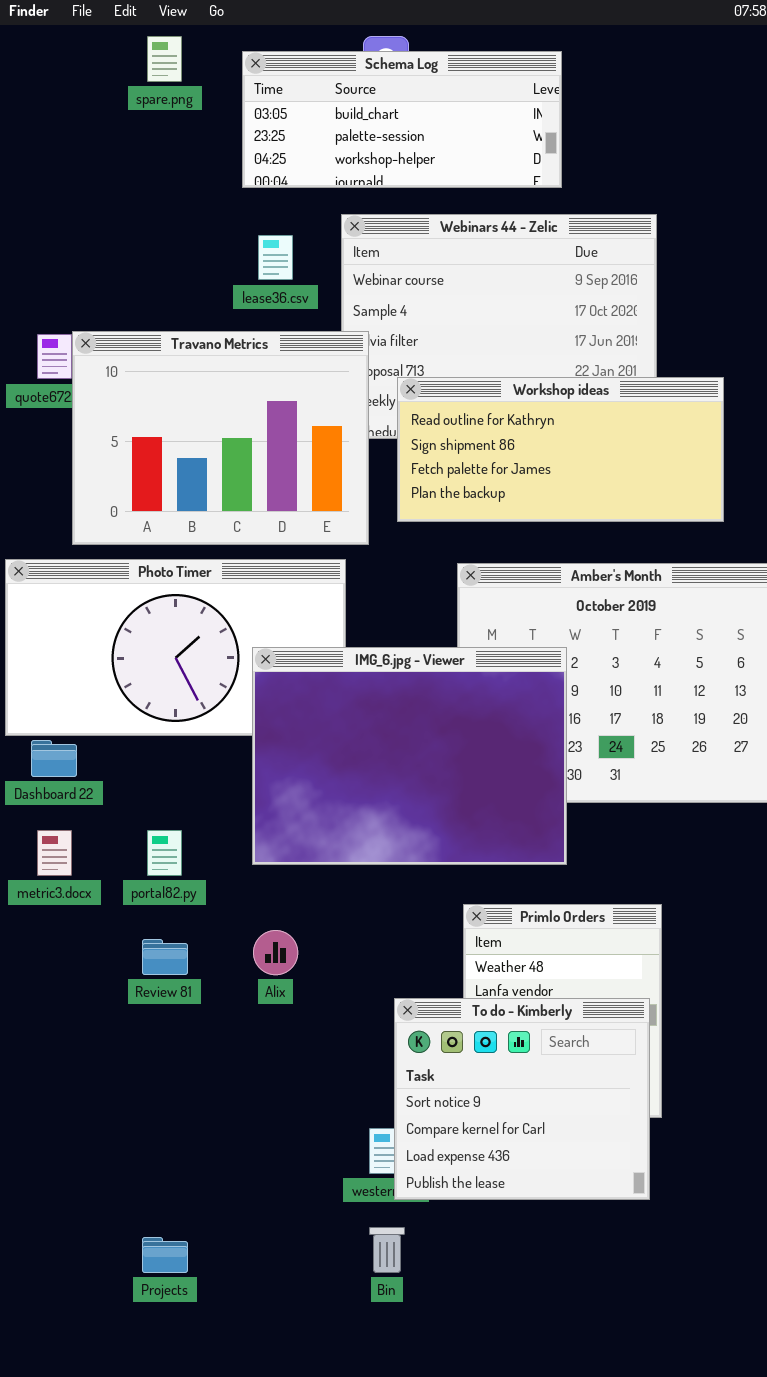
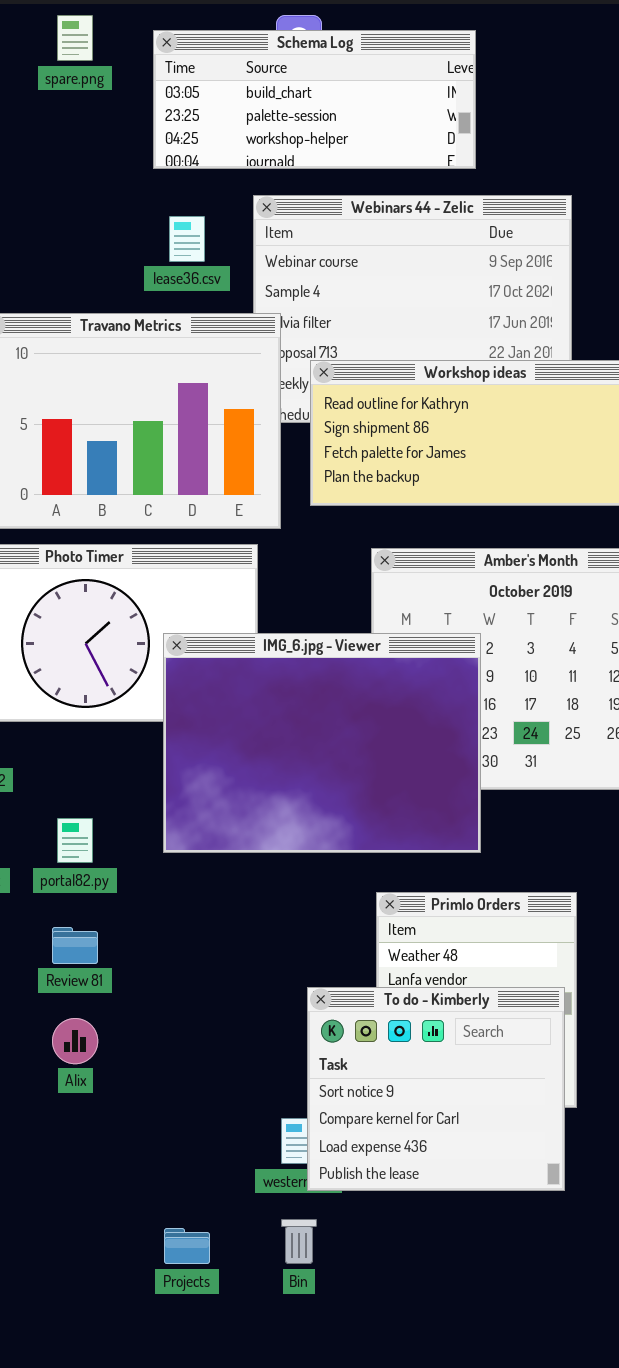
Alix: [253,930,298,975] -> [52,1018,98,1064], moved
Projects: [142,1237,188,1273] -> [164,1228,210,1264], moved

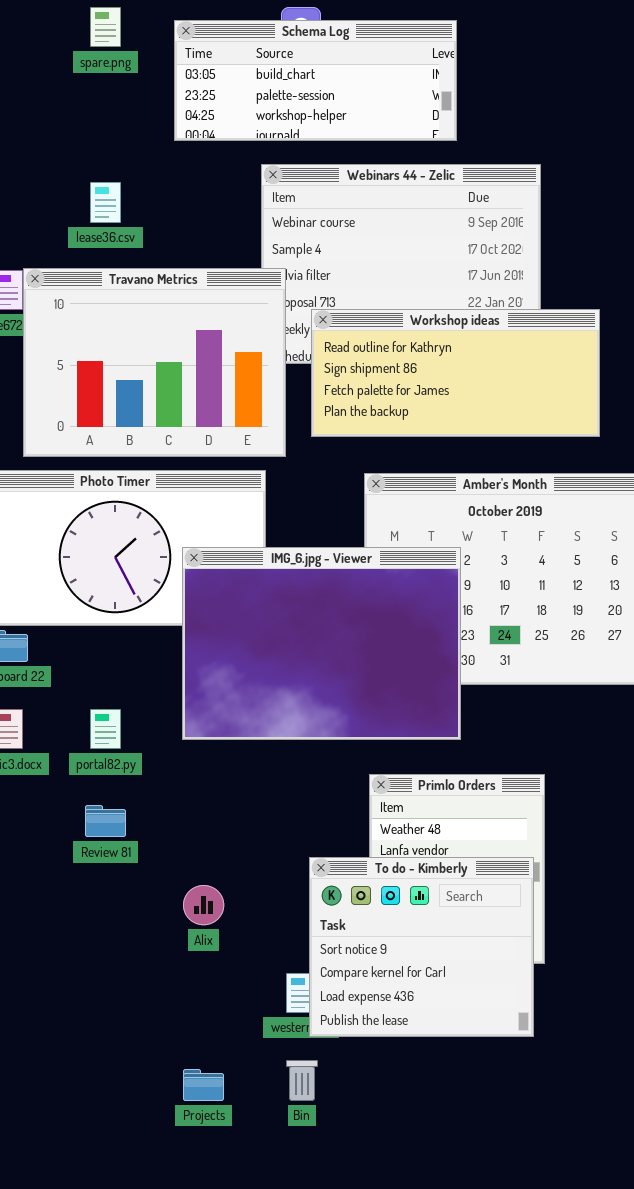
lease36.csv: [169,216,205,262] -> [90,182,121,223], moved
Alix: [52,1018,98,1064] -> [183,885,224,925], moved

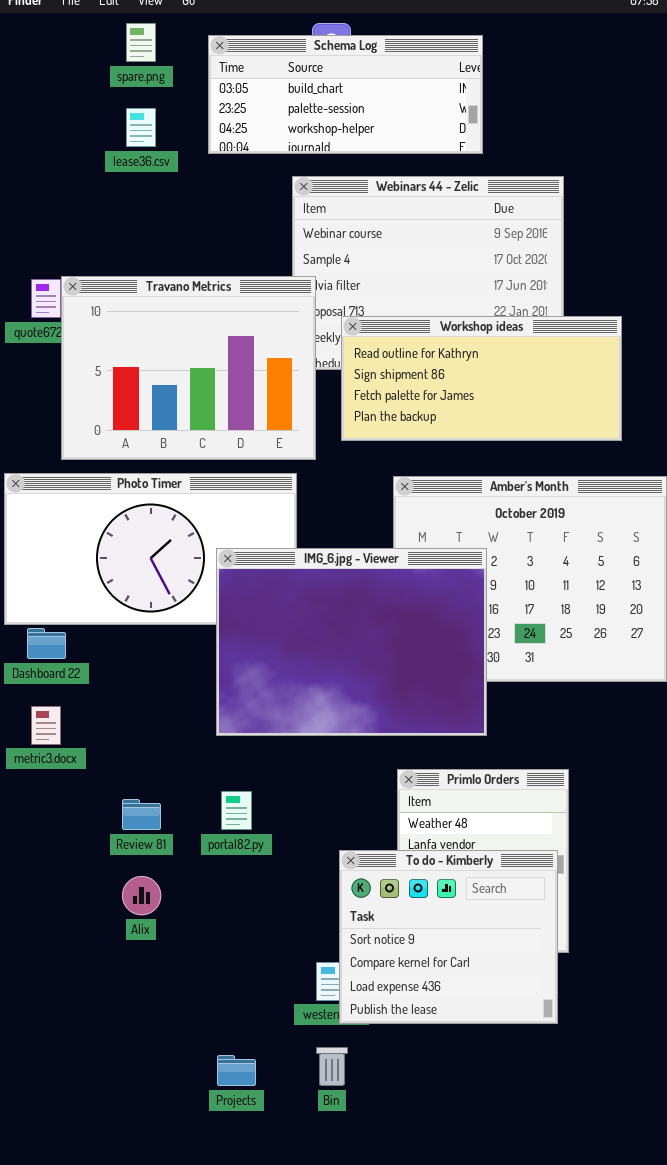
lease36.csv: [90,182,121,223] -> [126,108,156,147], moved
portal82.py: [90,709,121,749] -> [221,791,252,830], moved
Alix: [183,885,224,925] -> [122,876,161,915], moved

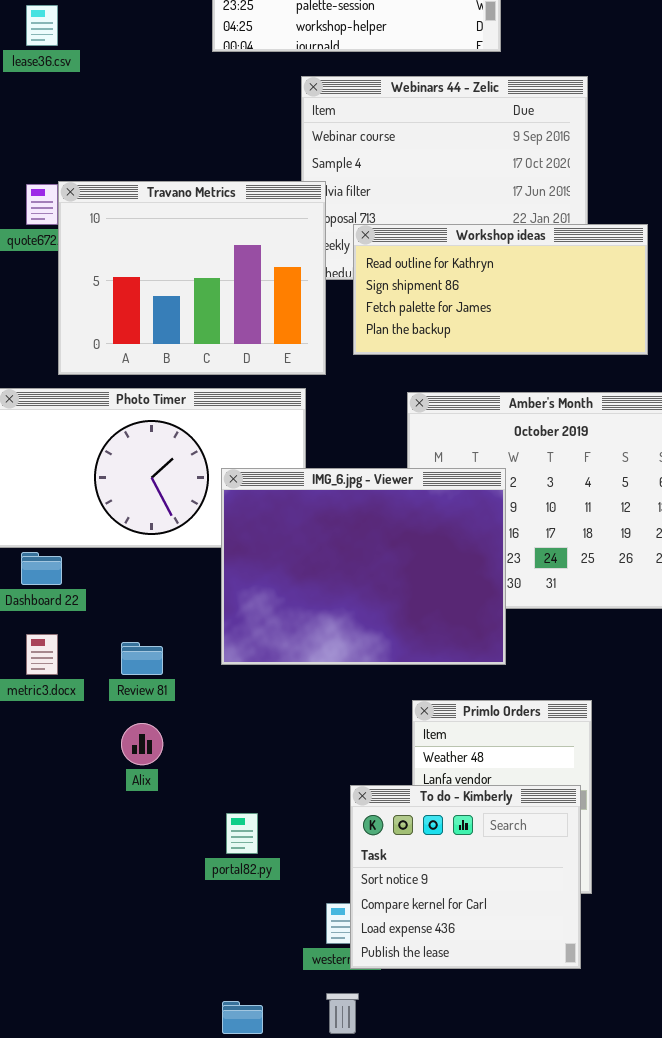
lease36.csv: [126,108,156,147] -> [26,5,58,46], moved
portal82.py: [221,791,252,830] -> [226,813,258,854], moved
Review 81: [122,799,161,830] -> [121,642,163,675], moved
Alix: [122,876,161,915] -> [121,723,163,765], moved

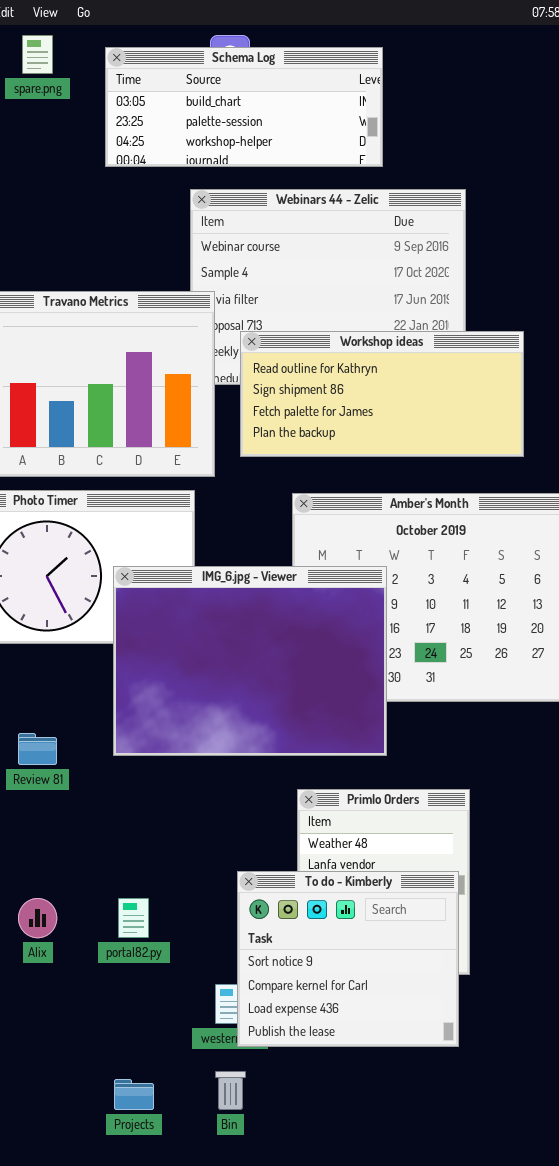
Alix: [121,723,163,765] -> [18,898,57,938], moved

